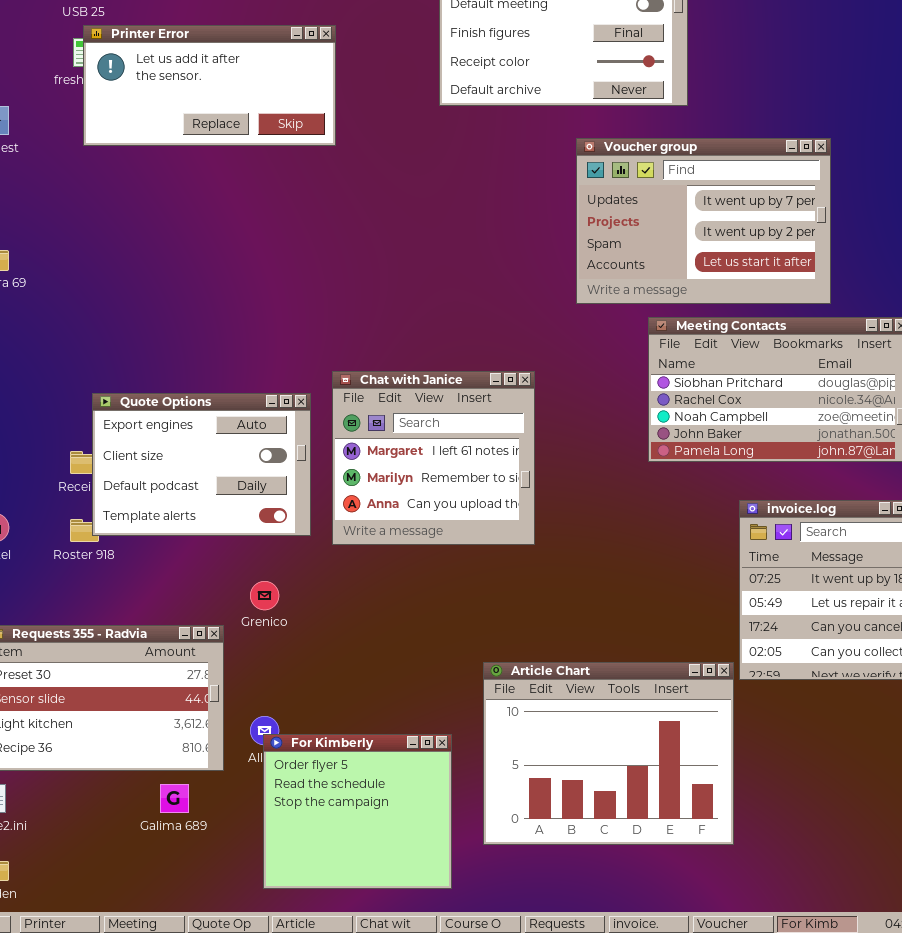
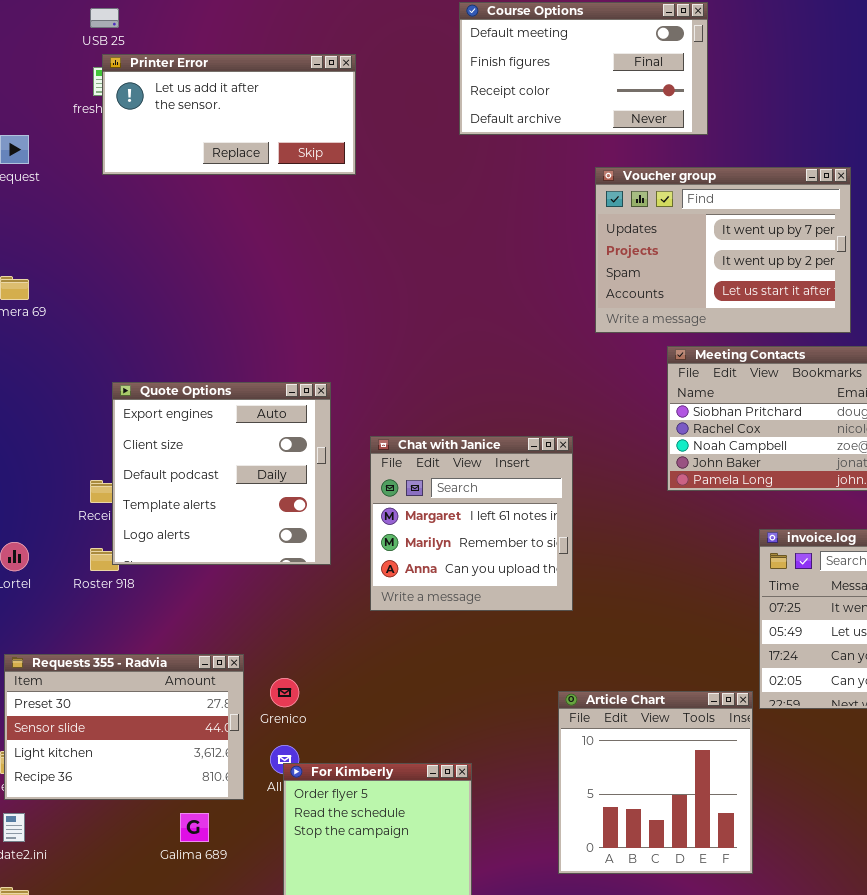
Chat with Janice: [332,371,535,545] -> [370,436,573,611], moved
Quote Options: [92,393,311,536] -> [112,382,331,565], resized
Grenico: [250,581,279,610] -> [270,678,299,707], moved
Article Chart: [483,662,734,845] -> [558,691,753,874], resized

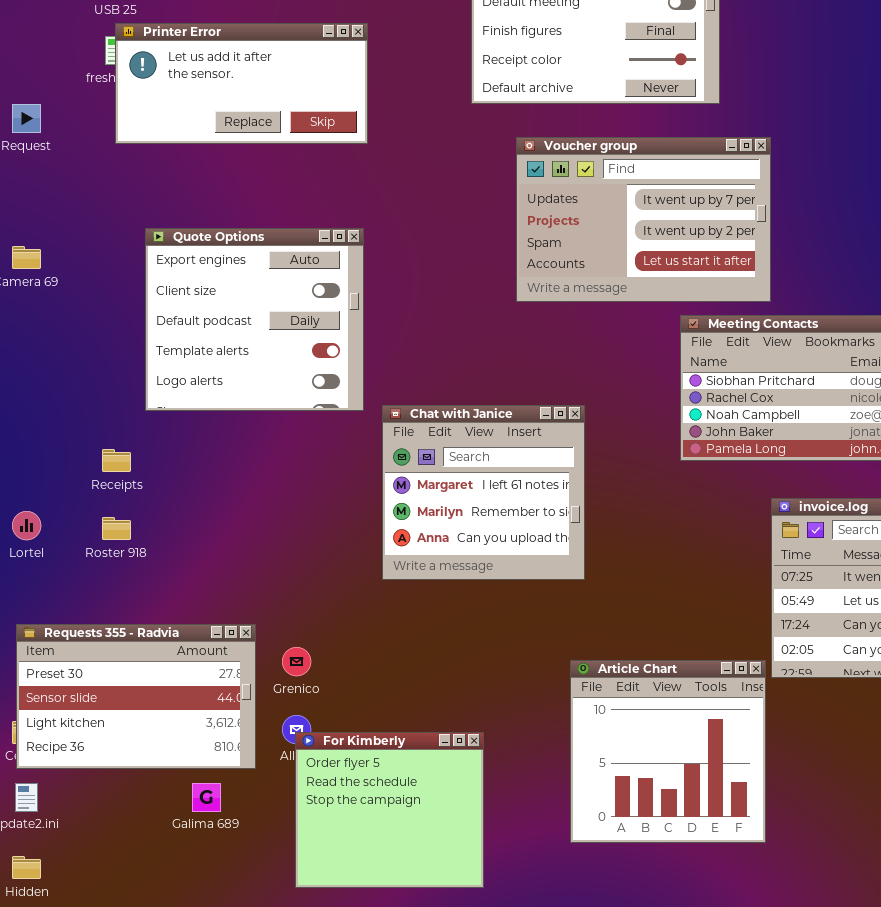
Voucher group: [595,167,851,333] -> [516,137,771,302], moved
Quote Options: [112,382,331,565] -> [145,228,364,411], moved

